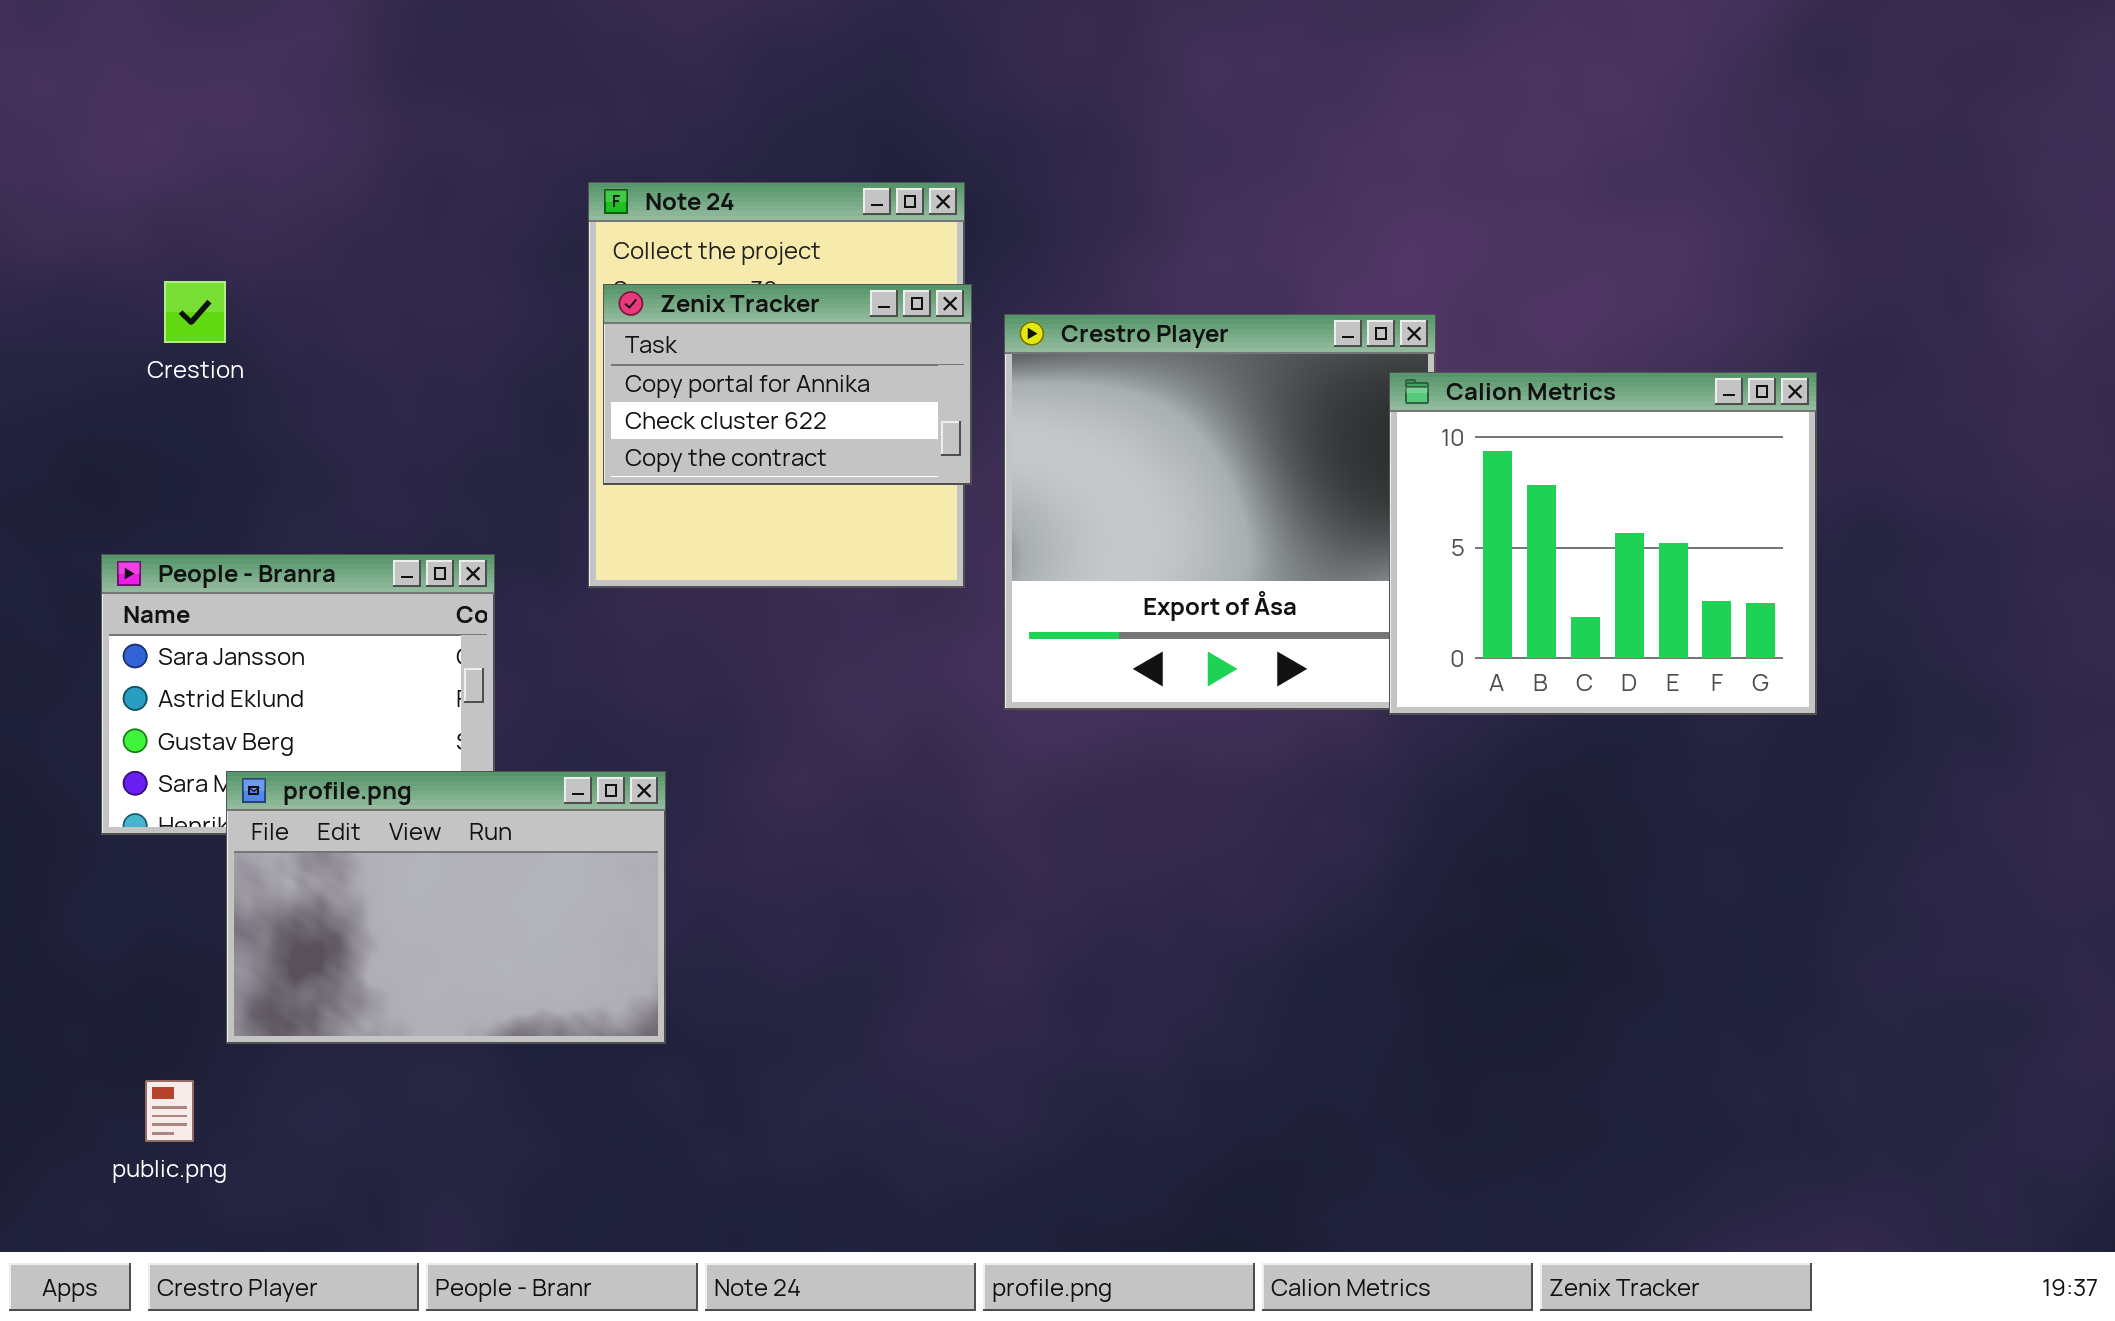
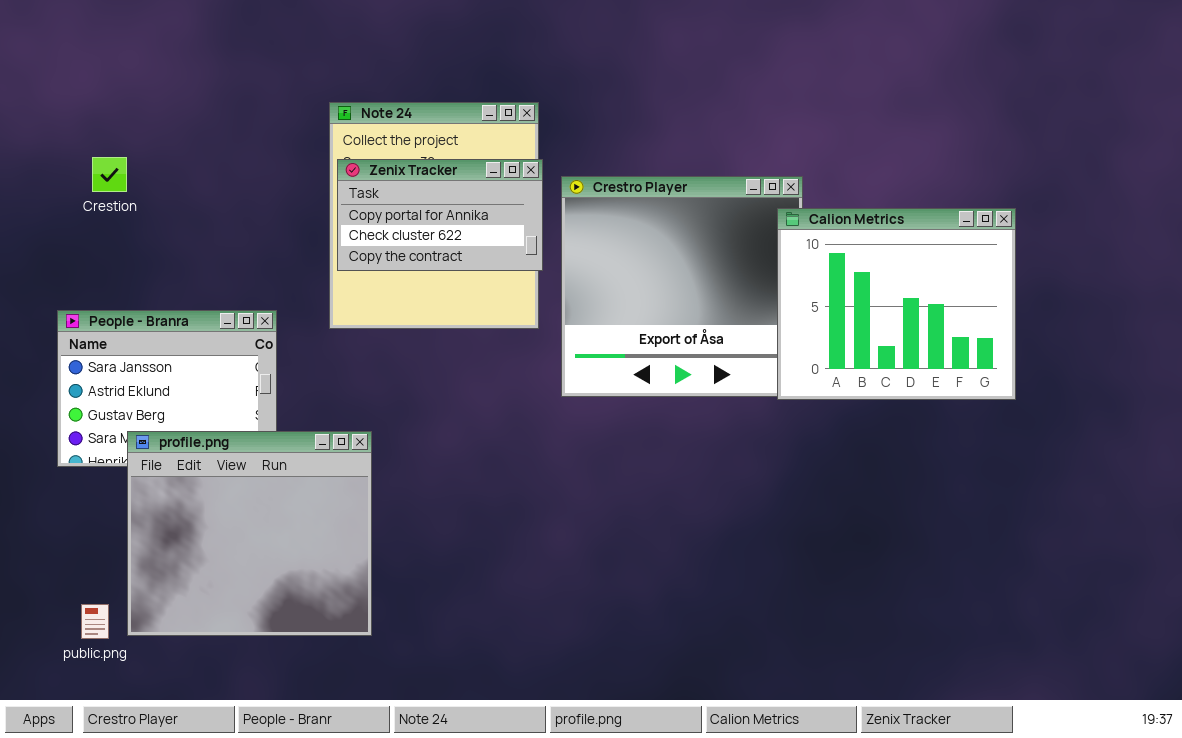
profile.png: [226,771,666,1044] -> [127,431,372,636], resized

